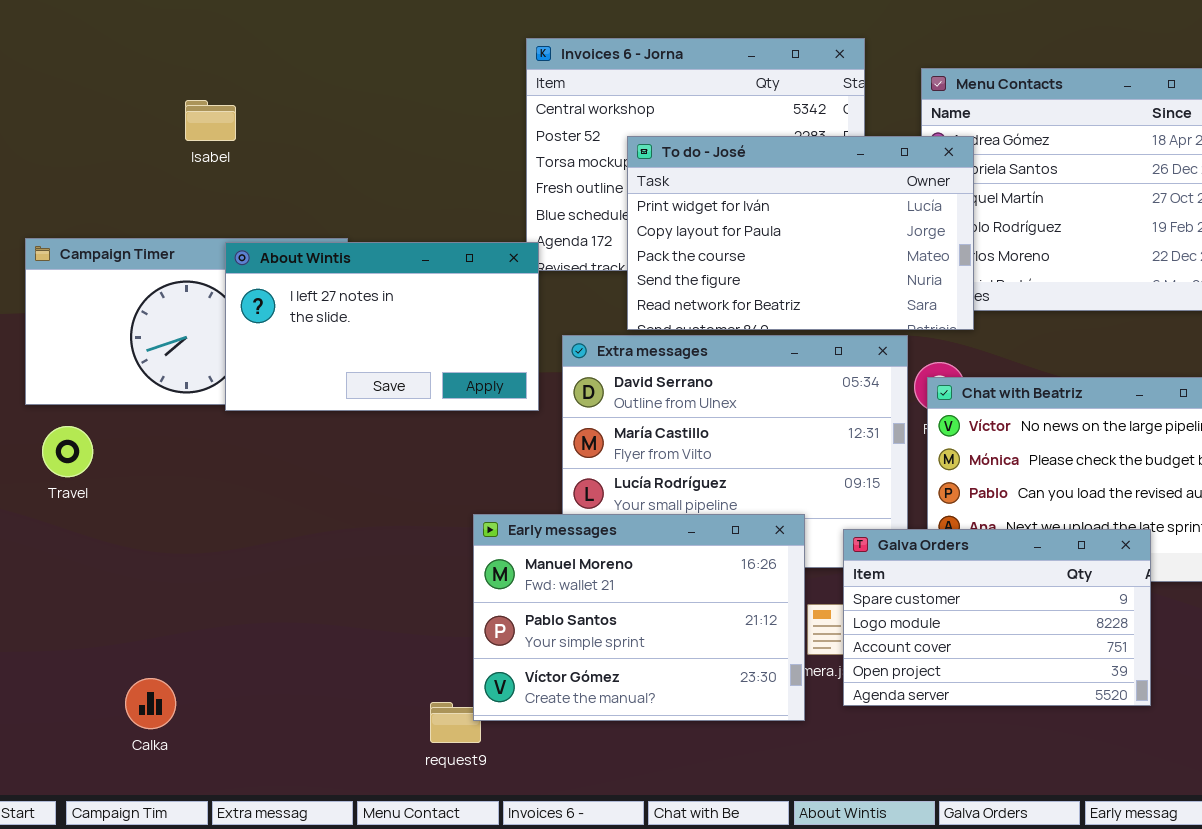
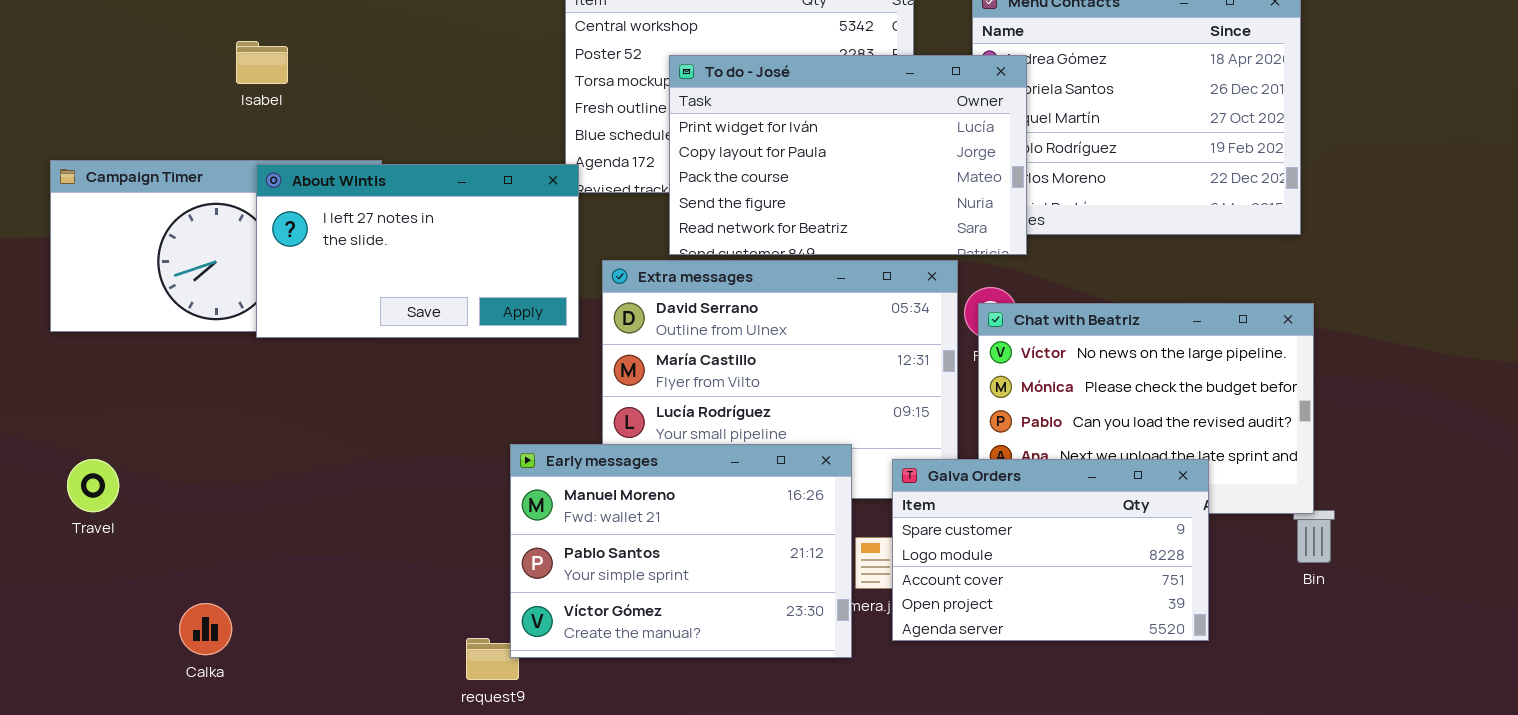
Isabel: [185,100,236,141] -> [236,41,288,84], moved
Travel: [42,426,93,477] -> [67,459,119,512], moved
Calka: [125,678,176,729] -> [179,603,232,655], moved

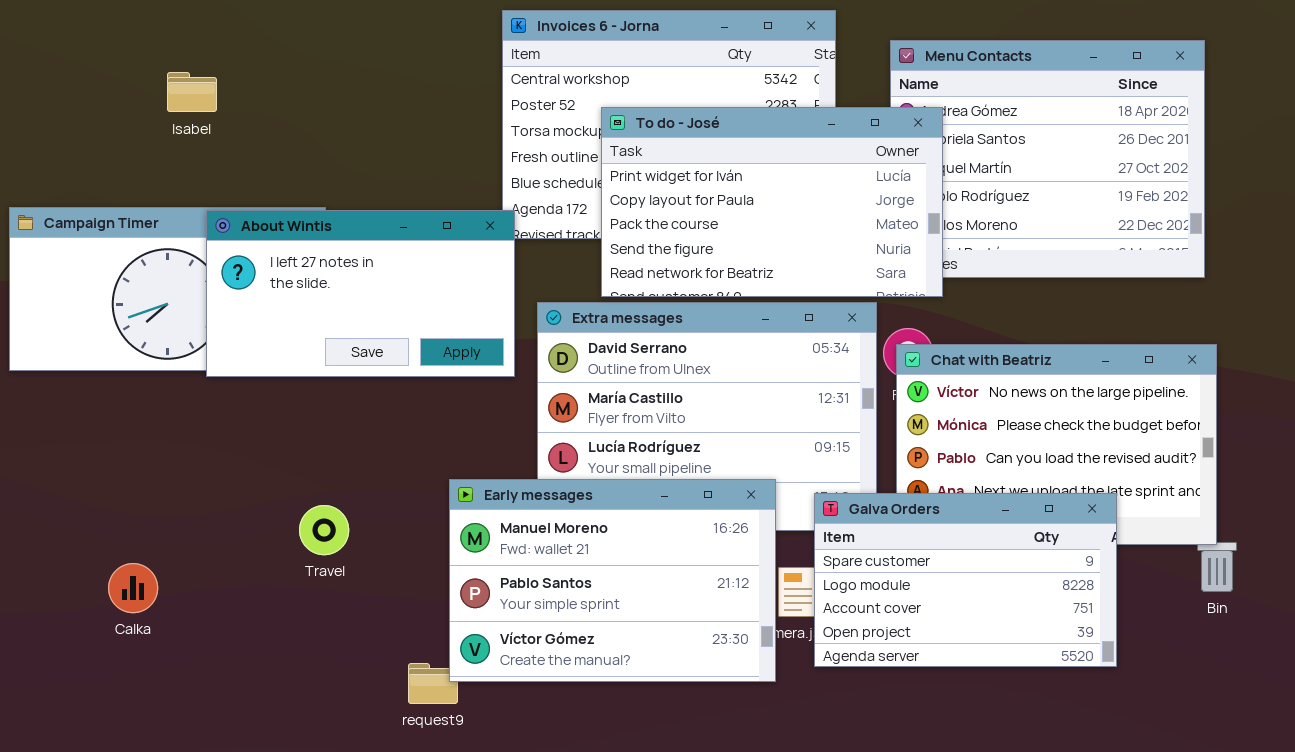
Isabel: [236,41,288,84] -> [167,72,217,112], moved
Travel: [67,459,119,512] -> [299,505,349,555], moved
Calka: [179,603,232,655] -> [108,563,158,613], moved

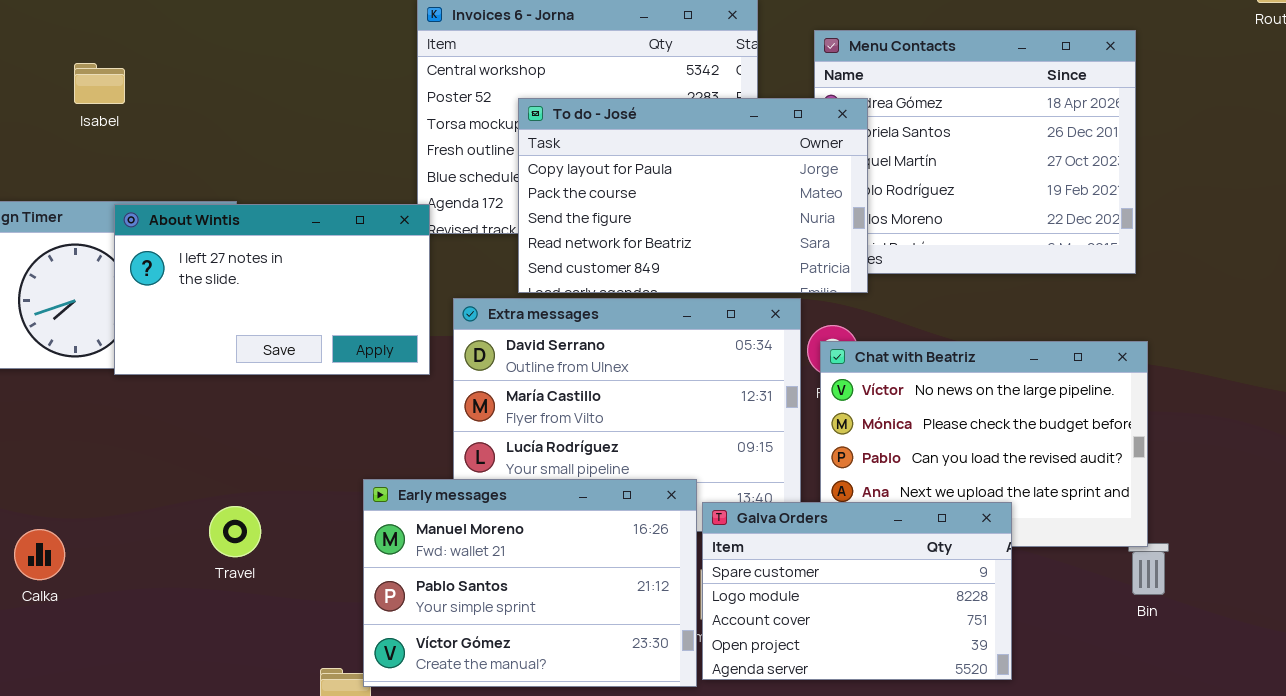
To do - José: [601,107,943,297] -> [518,98,868,293], scrolled down 1 row
Galva Orders: [814,493,1117,667] -> [702,502,1012,680], moved
Calka: [108,563,158,613] -> [14,529,65,580], moved

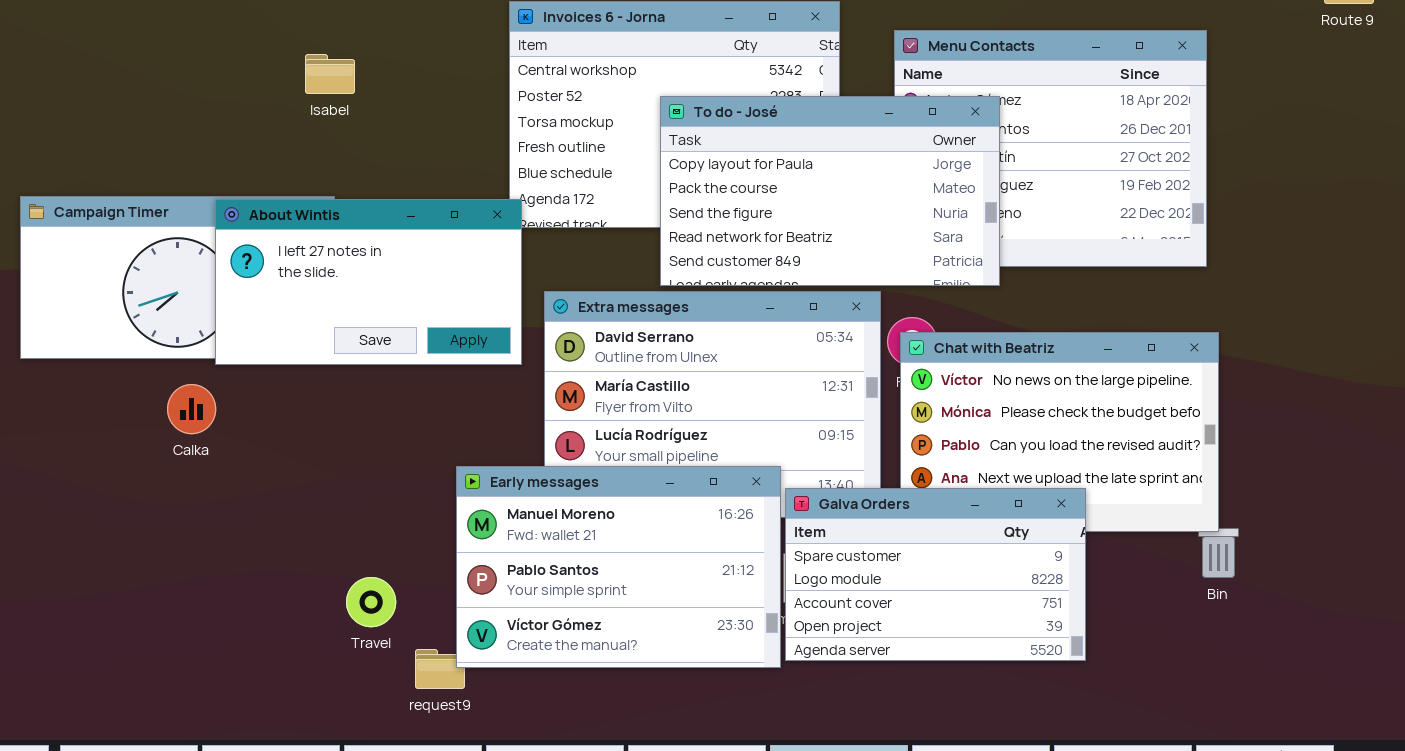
Isabel: [74,63,125,104] -> [305,54,355,94], moved
To do - José: [518,98,868,293] -> [660,96,1000,286], moved
Travel: [209,506,261,557] -> [346,577,396,627], moved
Calka: [14,529,65,580] -> [167,384,216,434], moved

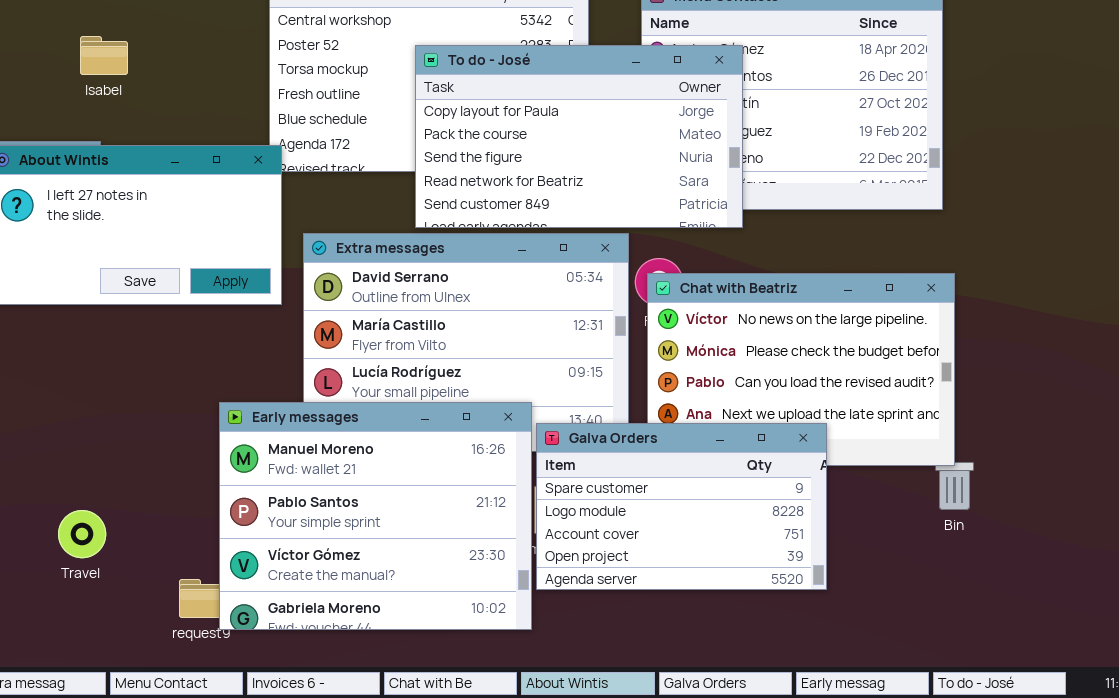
Isabel: [305,54,355,94] -> [80,36,128,75], moved
Early messages: [456,466,781,668] -> [219,402,532,630], resized
Travel: [346,577,396,627] -> [58,510,106,558], moved

